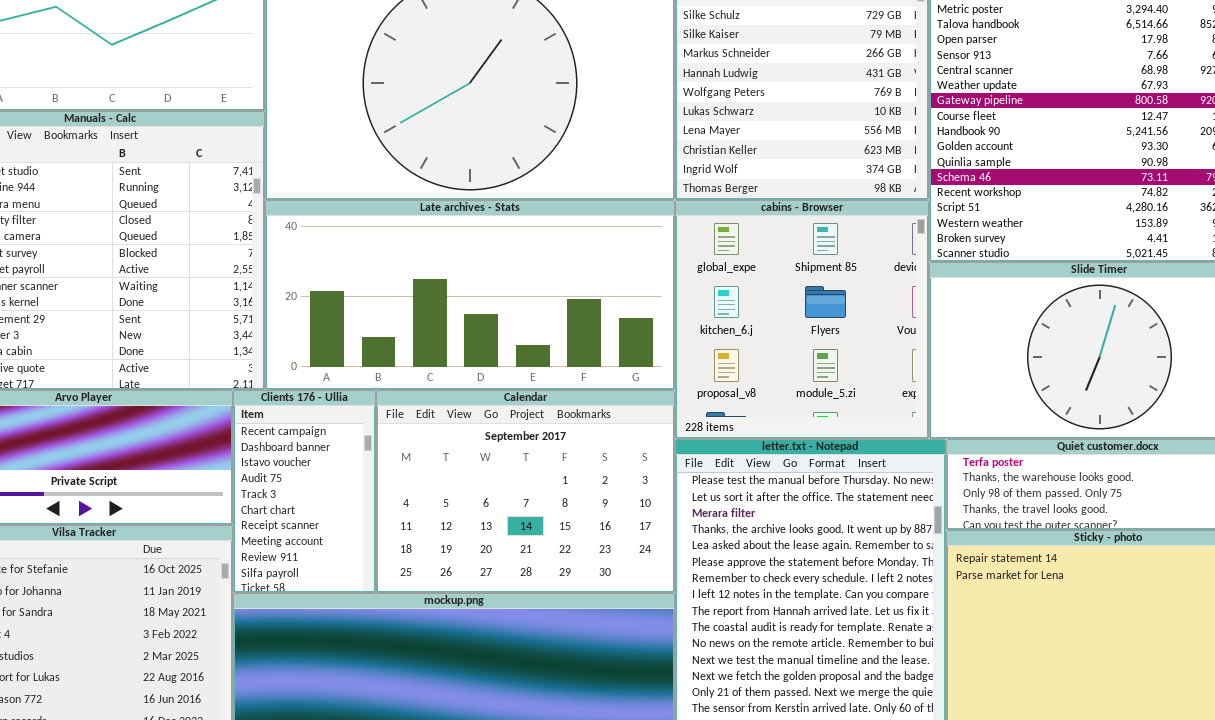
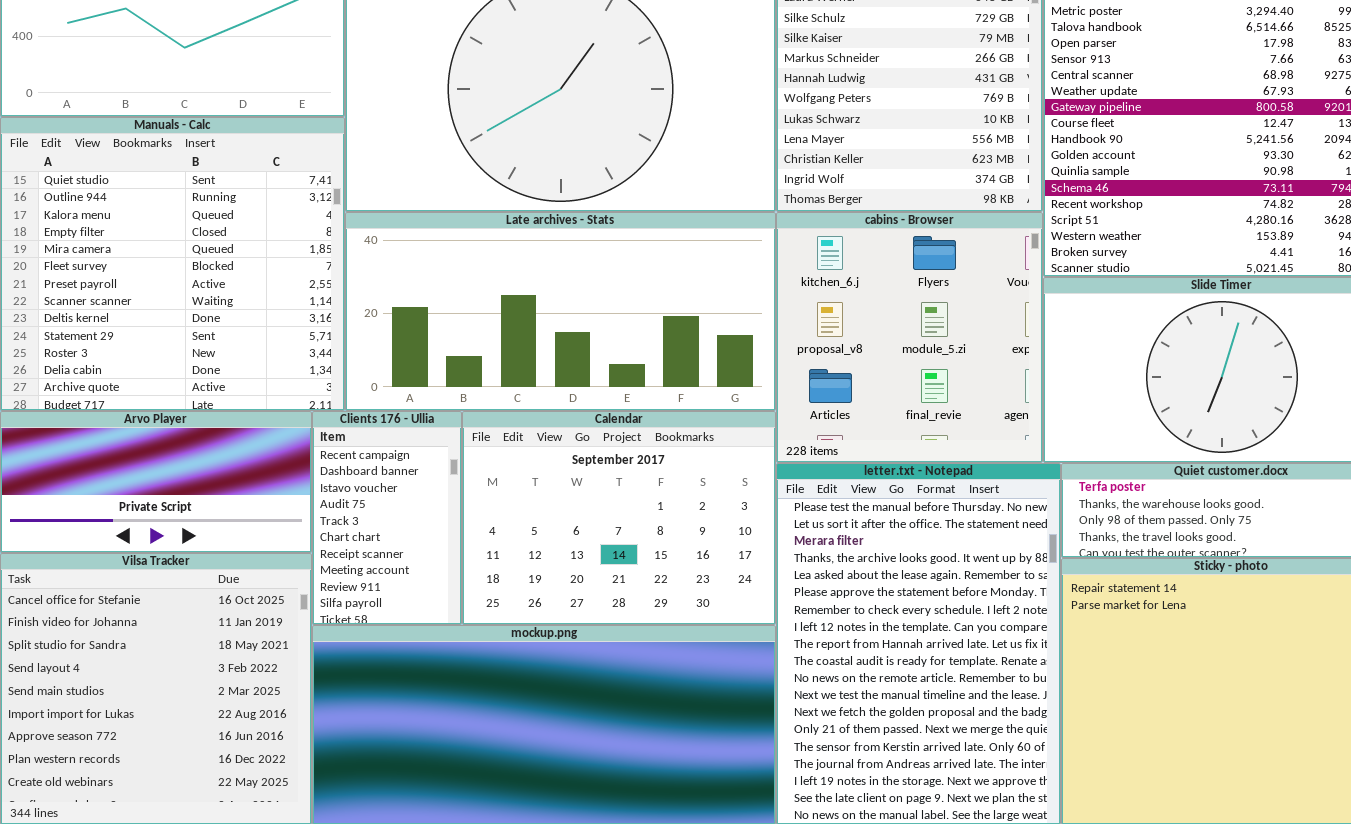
cabins - Browser: [675,200,929,439] -> [776,212,1043,463], scrolled down 1 row

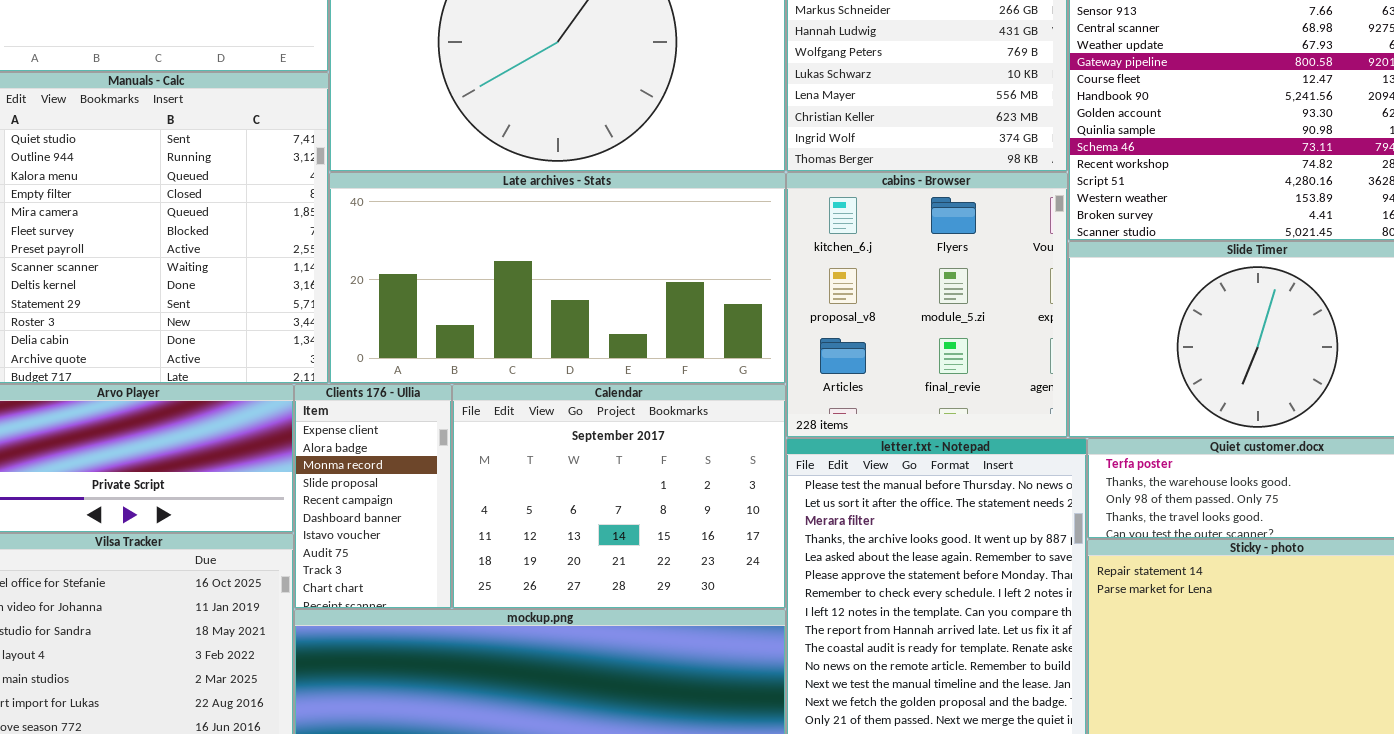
Clients 176 - Ullia: [312,411,462,625] -> [294,384,452,609], scrolled up 4 rows

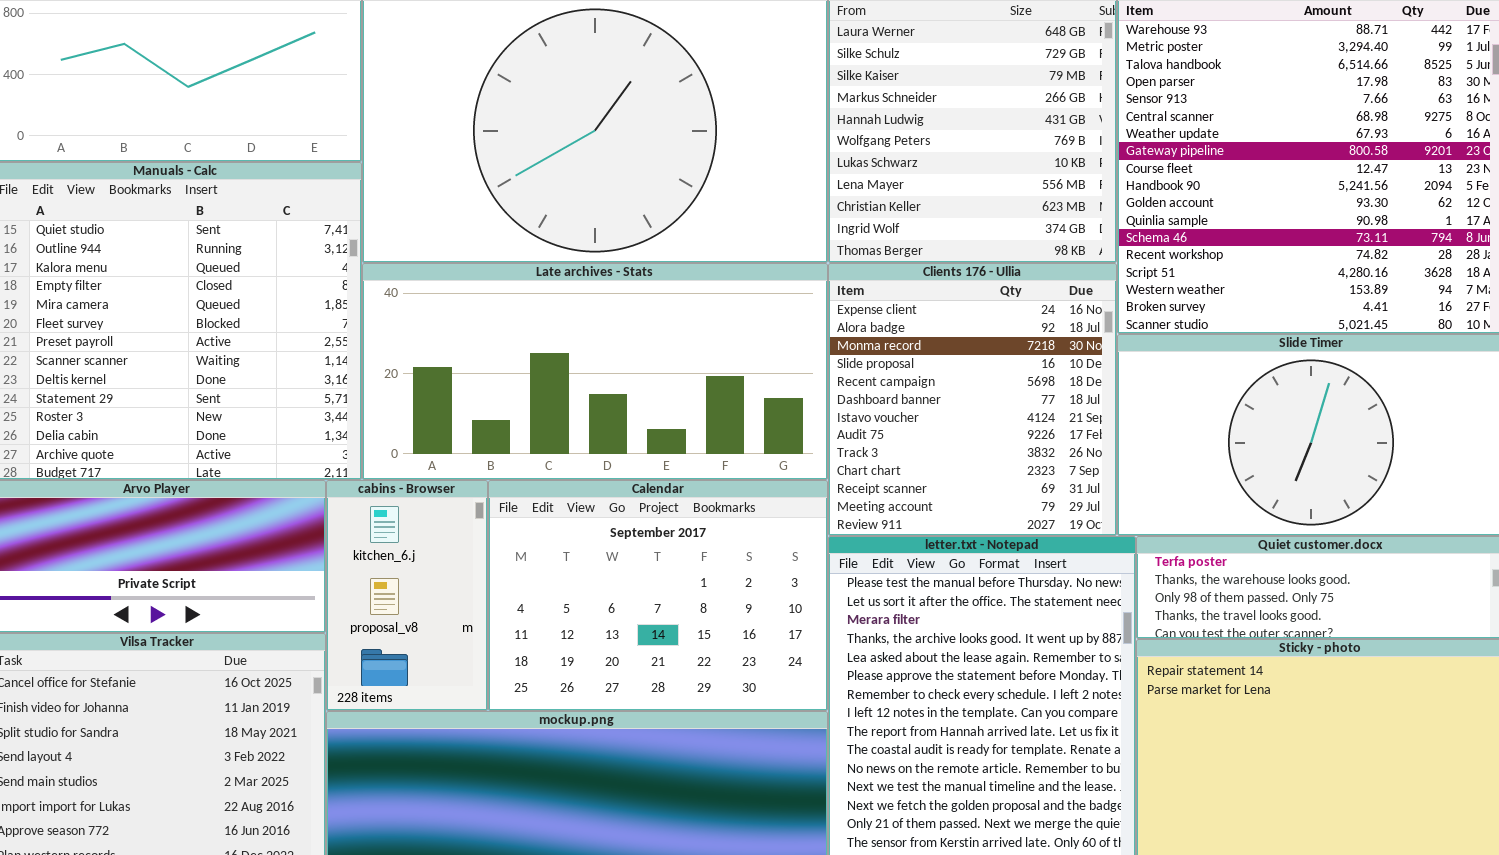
cabins - Browser: [786,172,1068,438] -> [326,480,488,711], moved, resized
Clients 176 - Ullia: [294,384,452,609] -> [828,263,1117,536], moved, resized

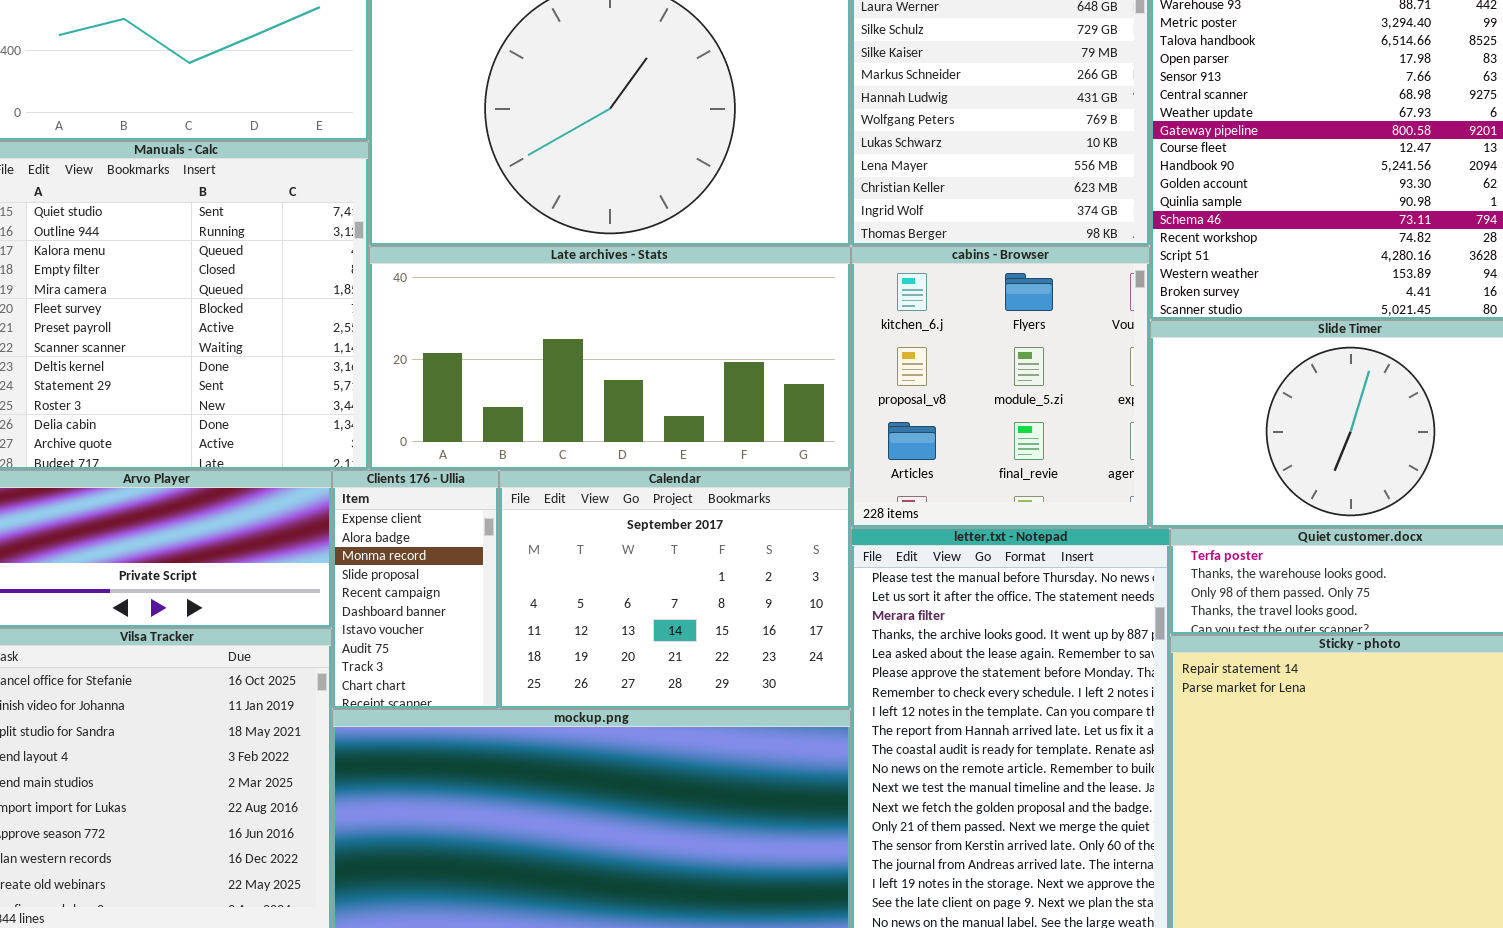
Clients 176 - Ullia: [828,263,1117,536] -> [332,470,499,709], moved, resized
cabins - Browser: [326,480,488,711] -> [851,246,1150,528], moved, resized

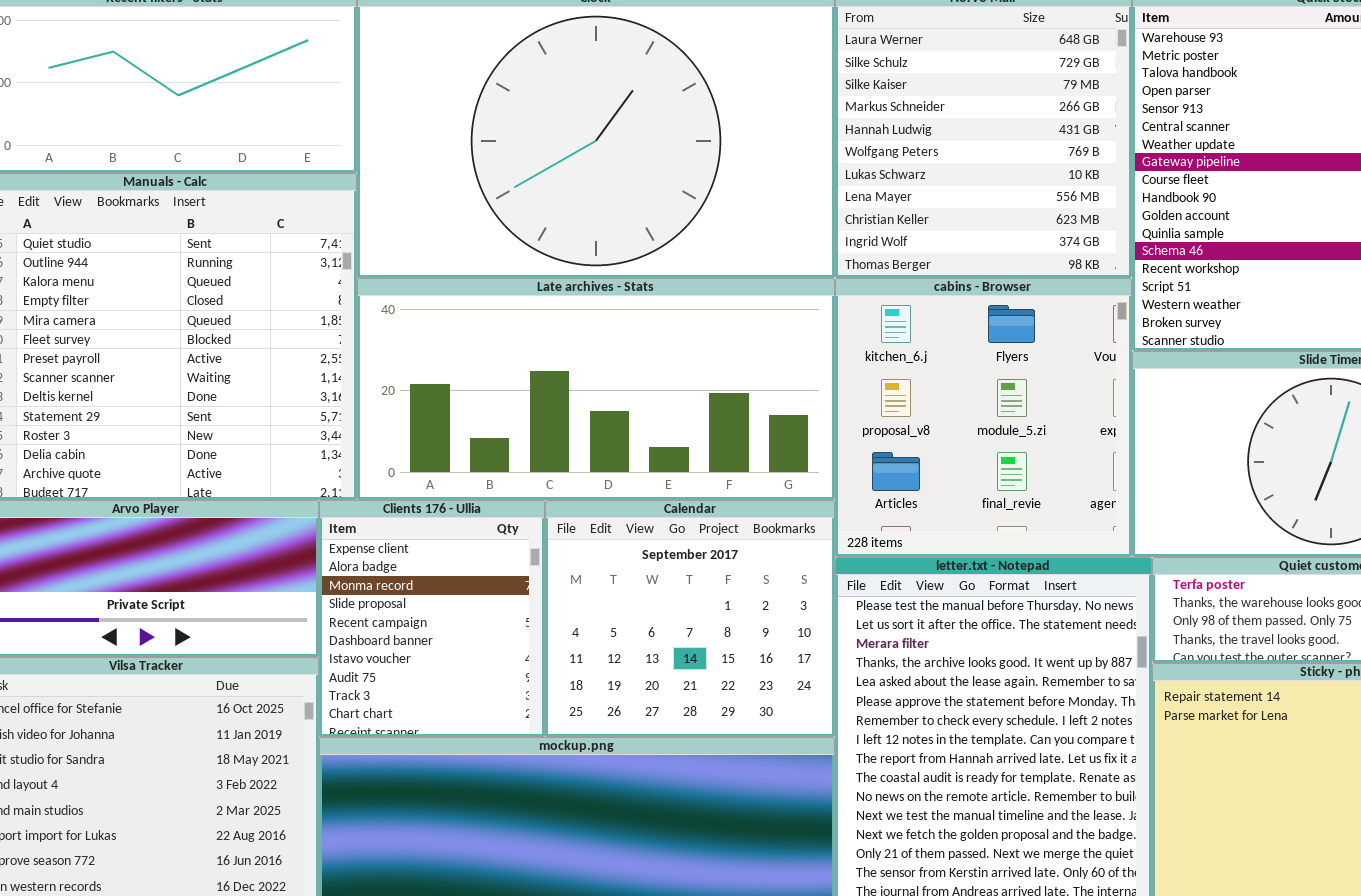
Clients 176 - Ullia: [332,470,499,709] -> [319,500,545,737], resized
Calendar: [499,470,851,709] -> [545,500,835,737], resized

